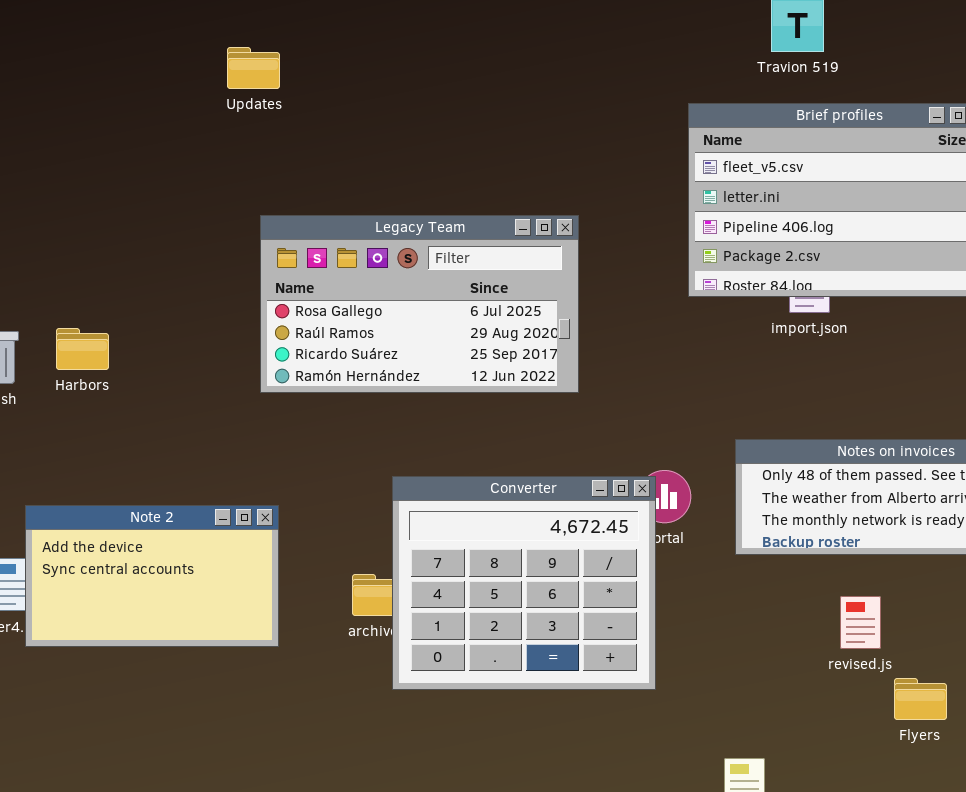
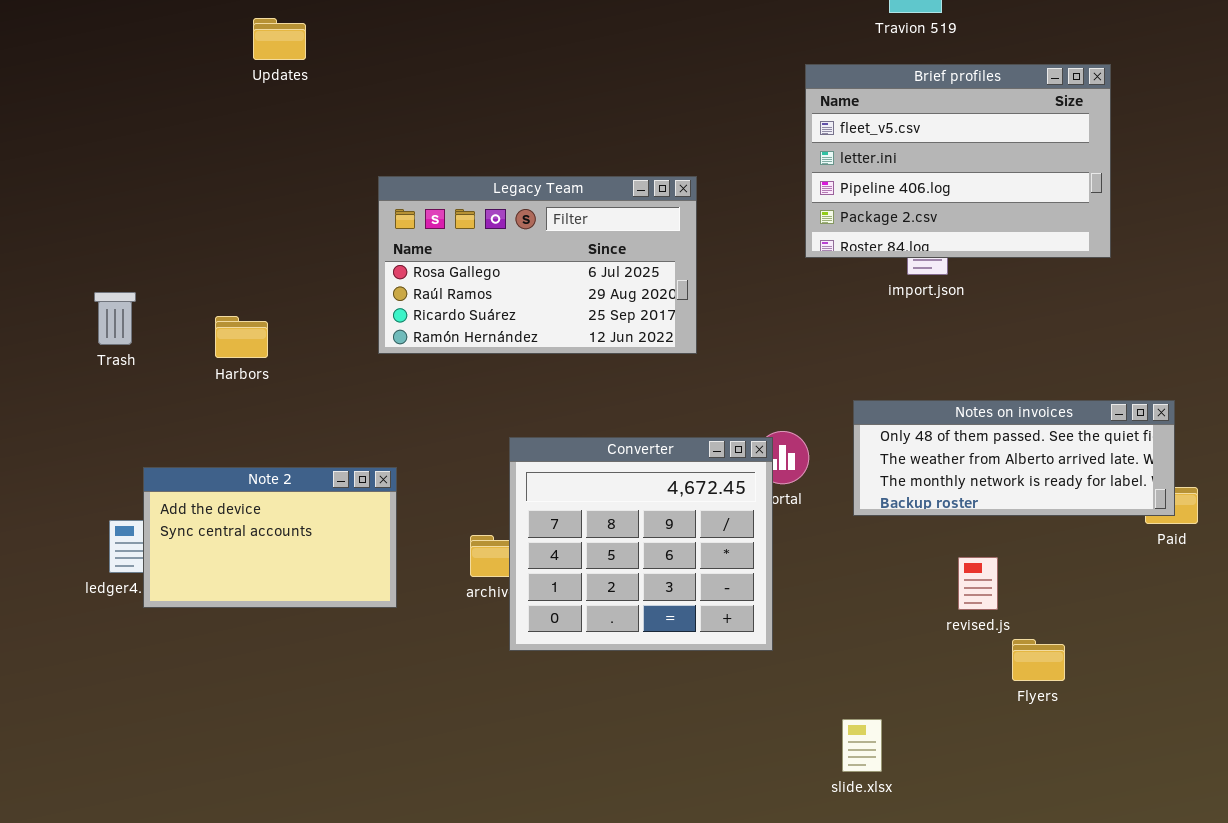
Updates: [227,47,280,89] -> [253,18,306,60], moved
Harbors: [56,328,109,370] -> [215,316,268,358], moved

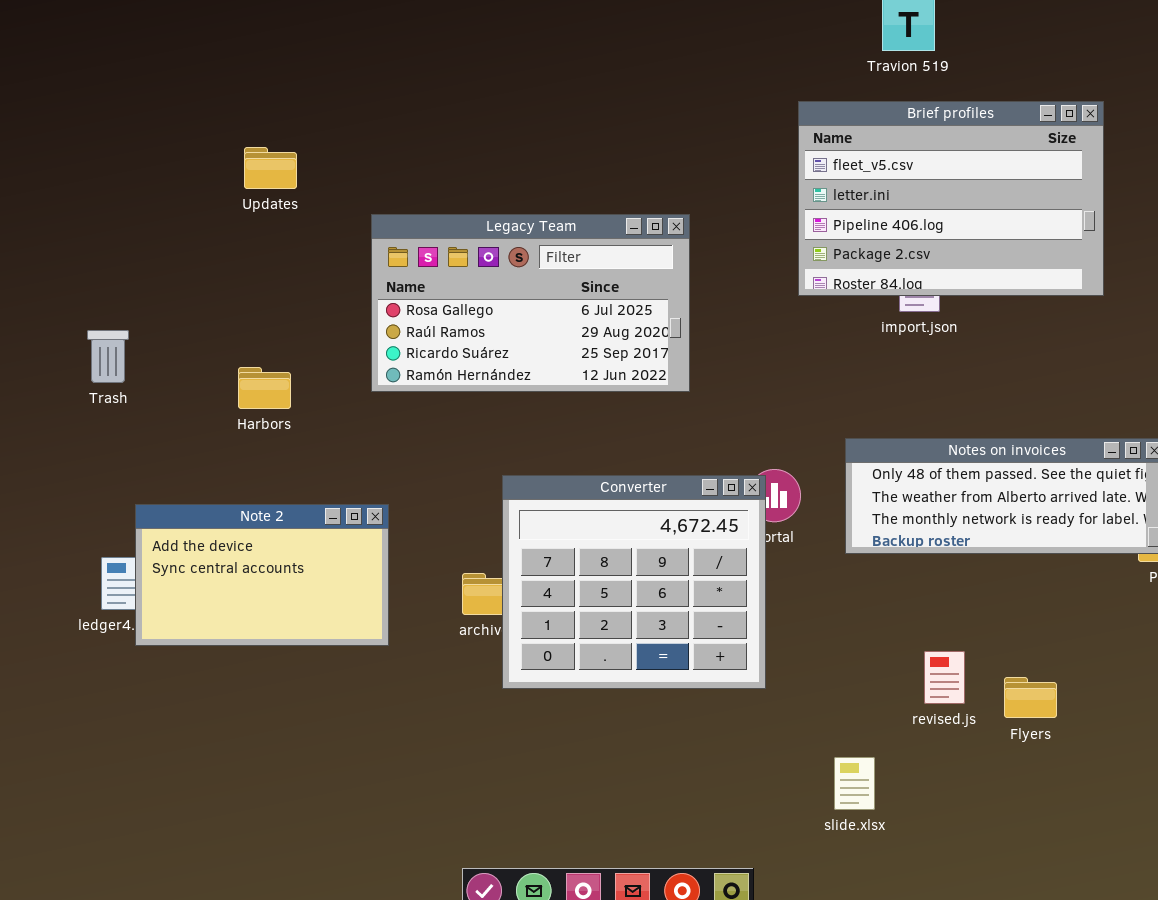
Updates: [253,18,306,60] -> [244,147,297,189], moved
Harbors: [215,316,268,358] -> [238,367,291,409], moved
revised.js: [958,557,998,610] -> [924,651,965,704], moved

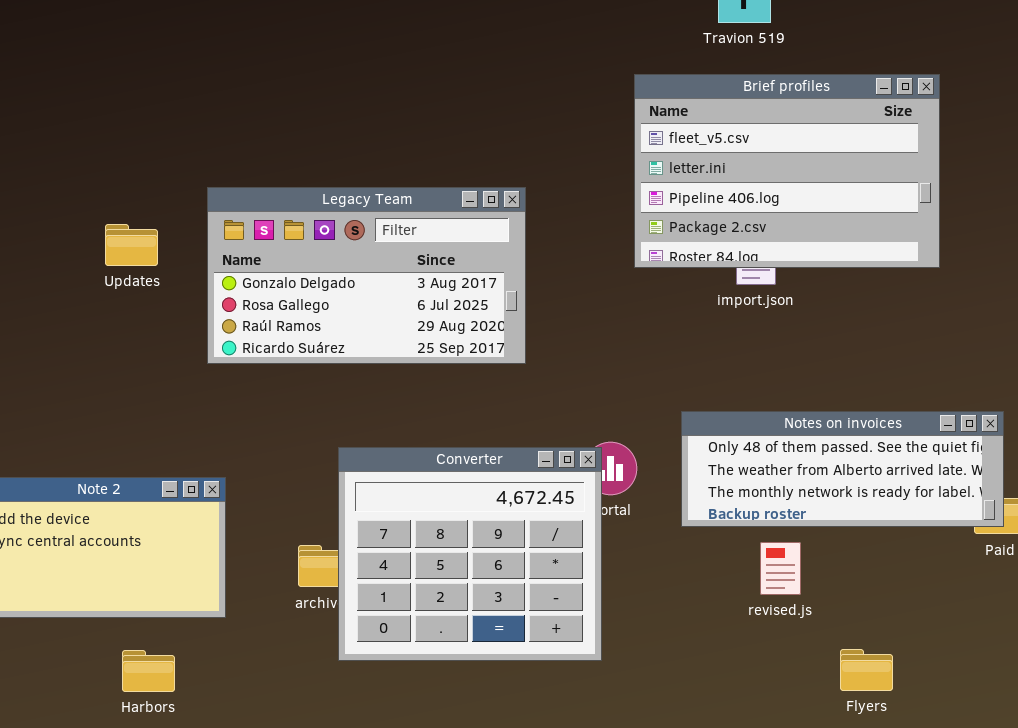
Updates: [244,147,297,189] -> [105,224,158,266], moved
Legacy Team: [371,214,690,392] -> [207,187,526,364], scrolled up 1 row
Harbors: [238,367,291,409] -> [122,650,175,692], moved
revised.js: [924,651,965,704] -> [760,542,801,595], moved

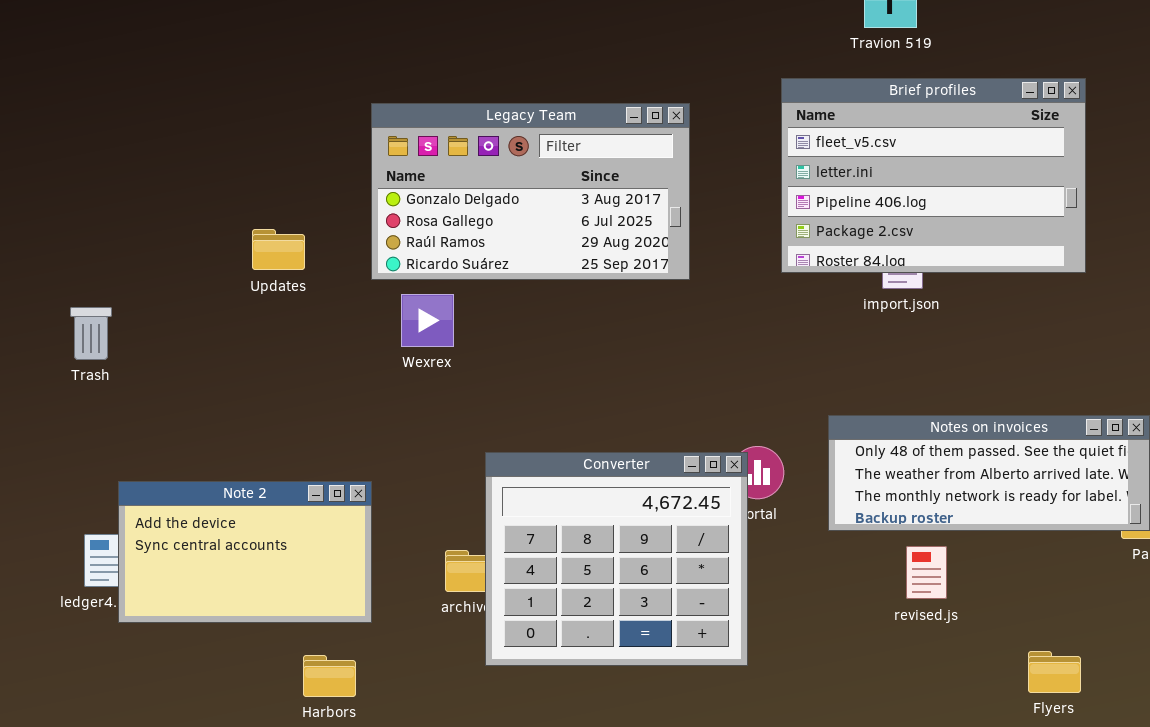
Legacy Team: [207,187,526,364] -> [371,103,690,280], moved
Flyers: [840,649,893,691] -> [1028,651,1081,693], moved
Harbors: [122,650,175,692] -> [303,655,356,697], moved

